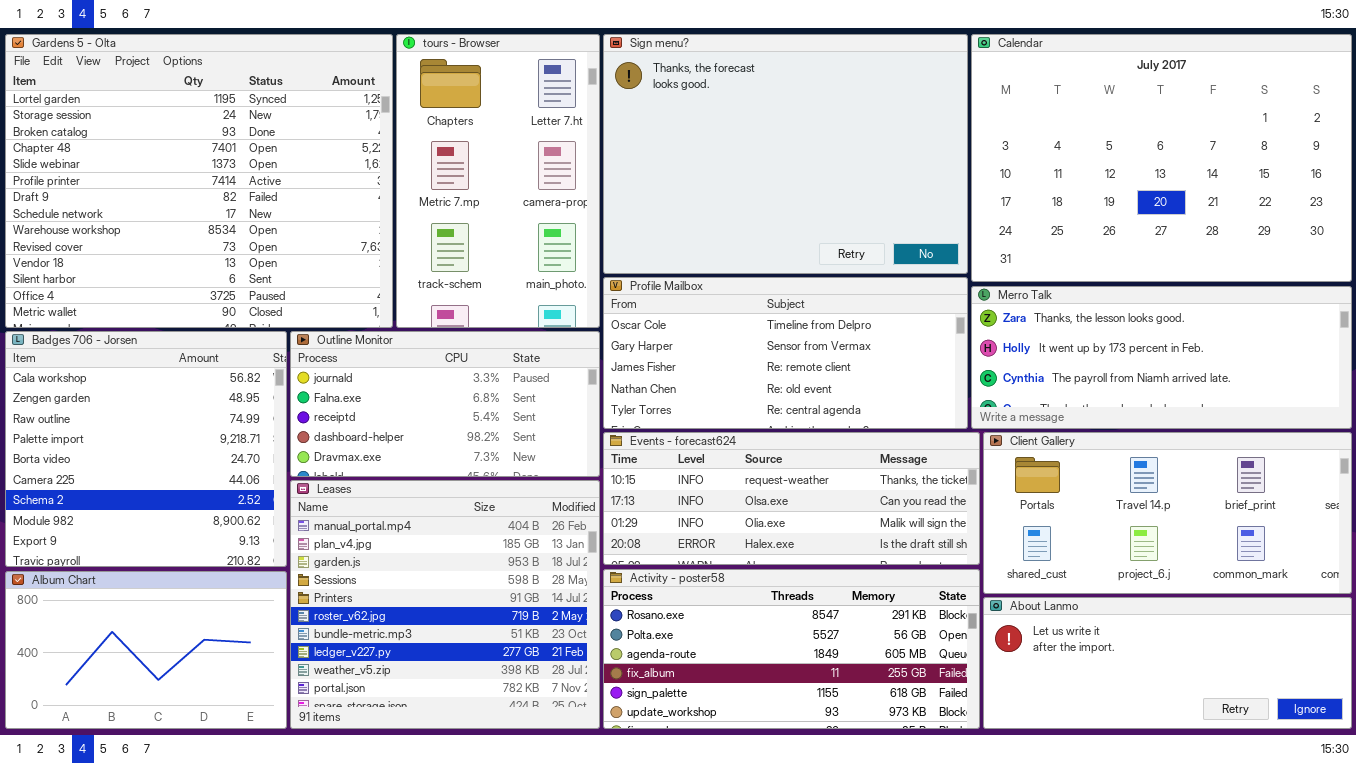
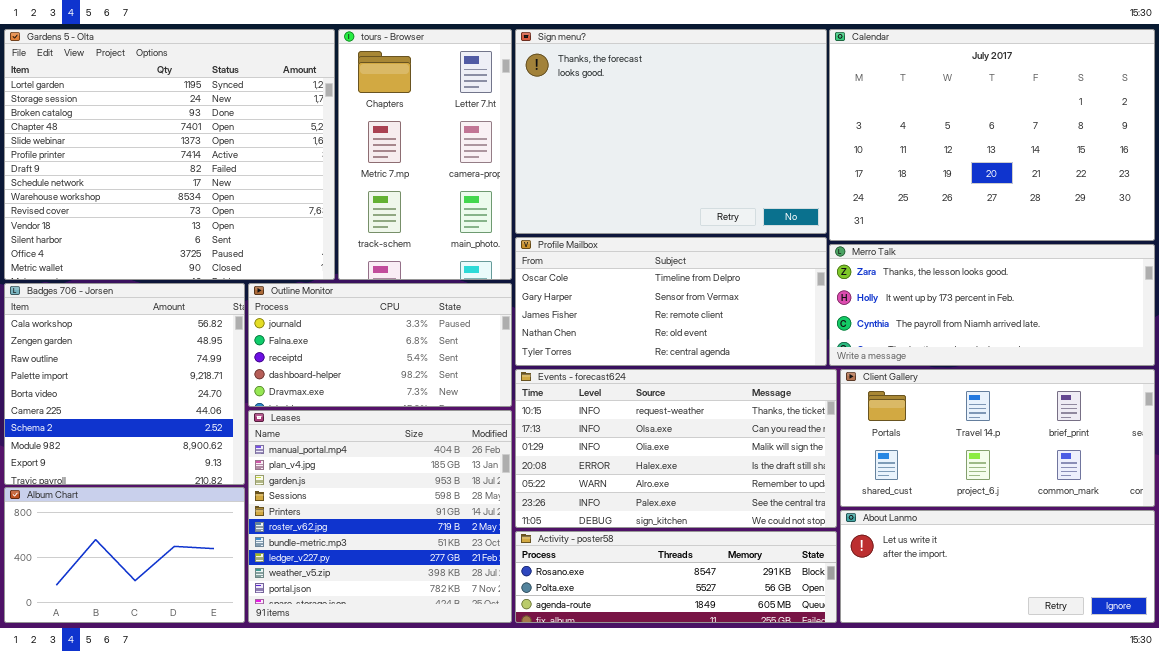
Events - forecast624: [603,432,980,565] -> [515,369,837,528], resized
Activity - poster58: [603,569,980,729] -> [515,531,837,623], resized

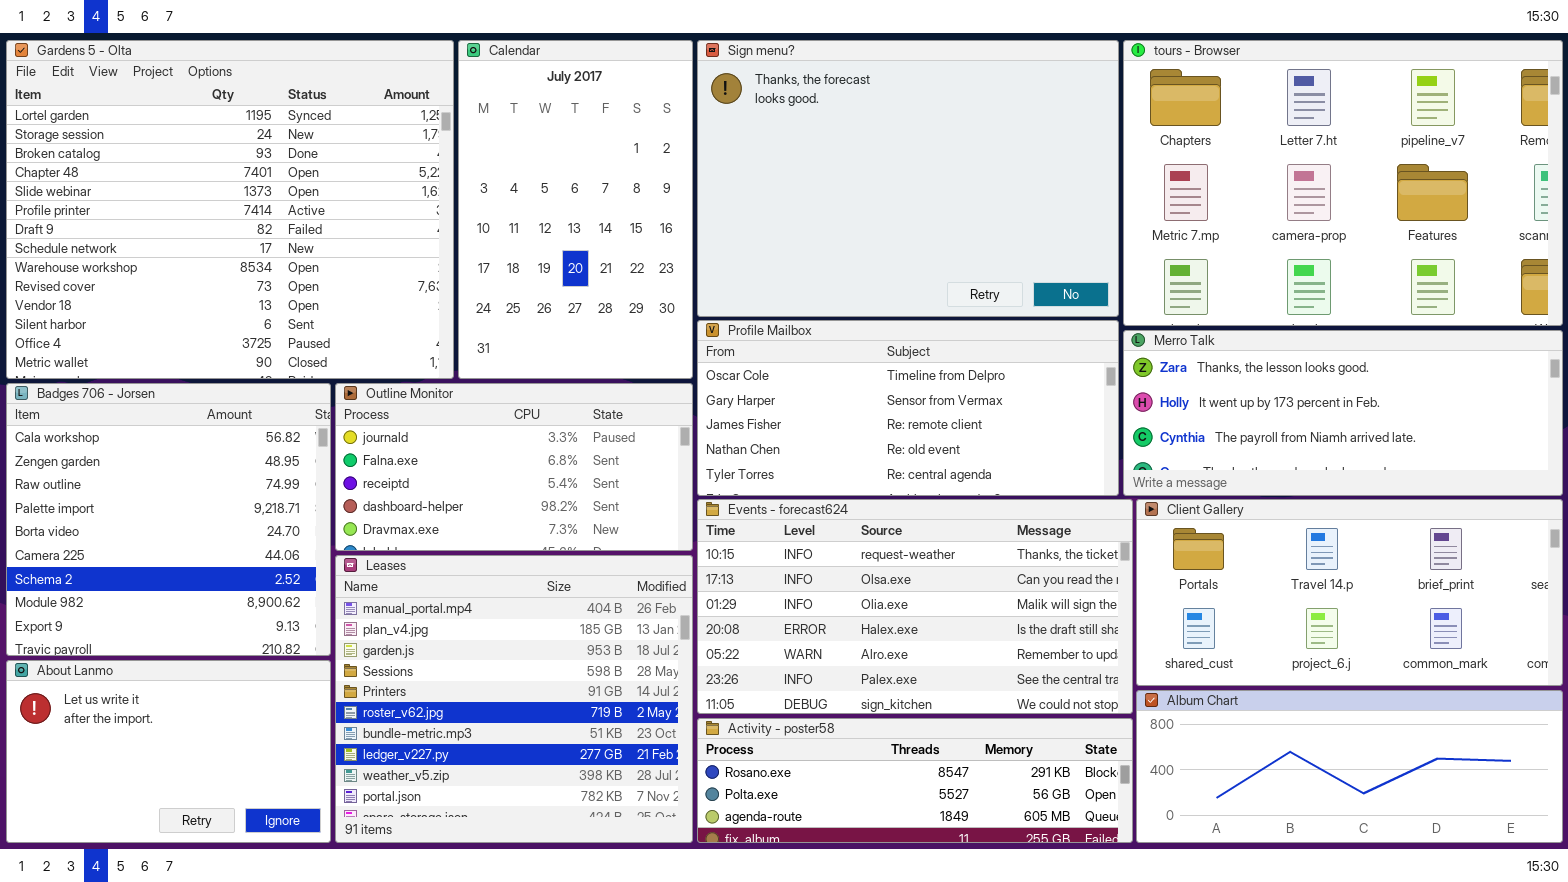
tours - Browser: [338,29,512,280] -> [1123,40,1563,326], moved, resized
Calendar: [829,29,1155,241] -> [458,40,693,379], moved, resized
Album Chart: [4,487,245,623] -> [1136,690,1563,843], moved, resized
About Lanmo: [840,510,1155,623] -> [6,660,331,843], moved, resized

